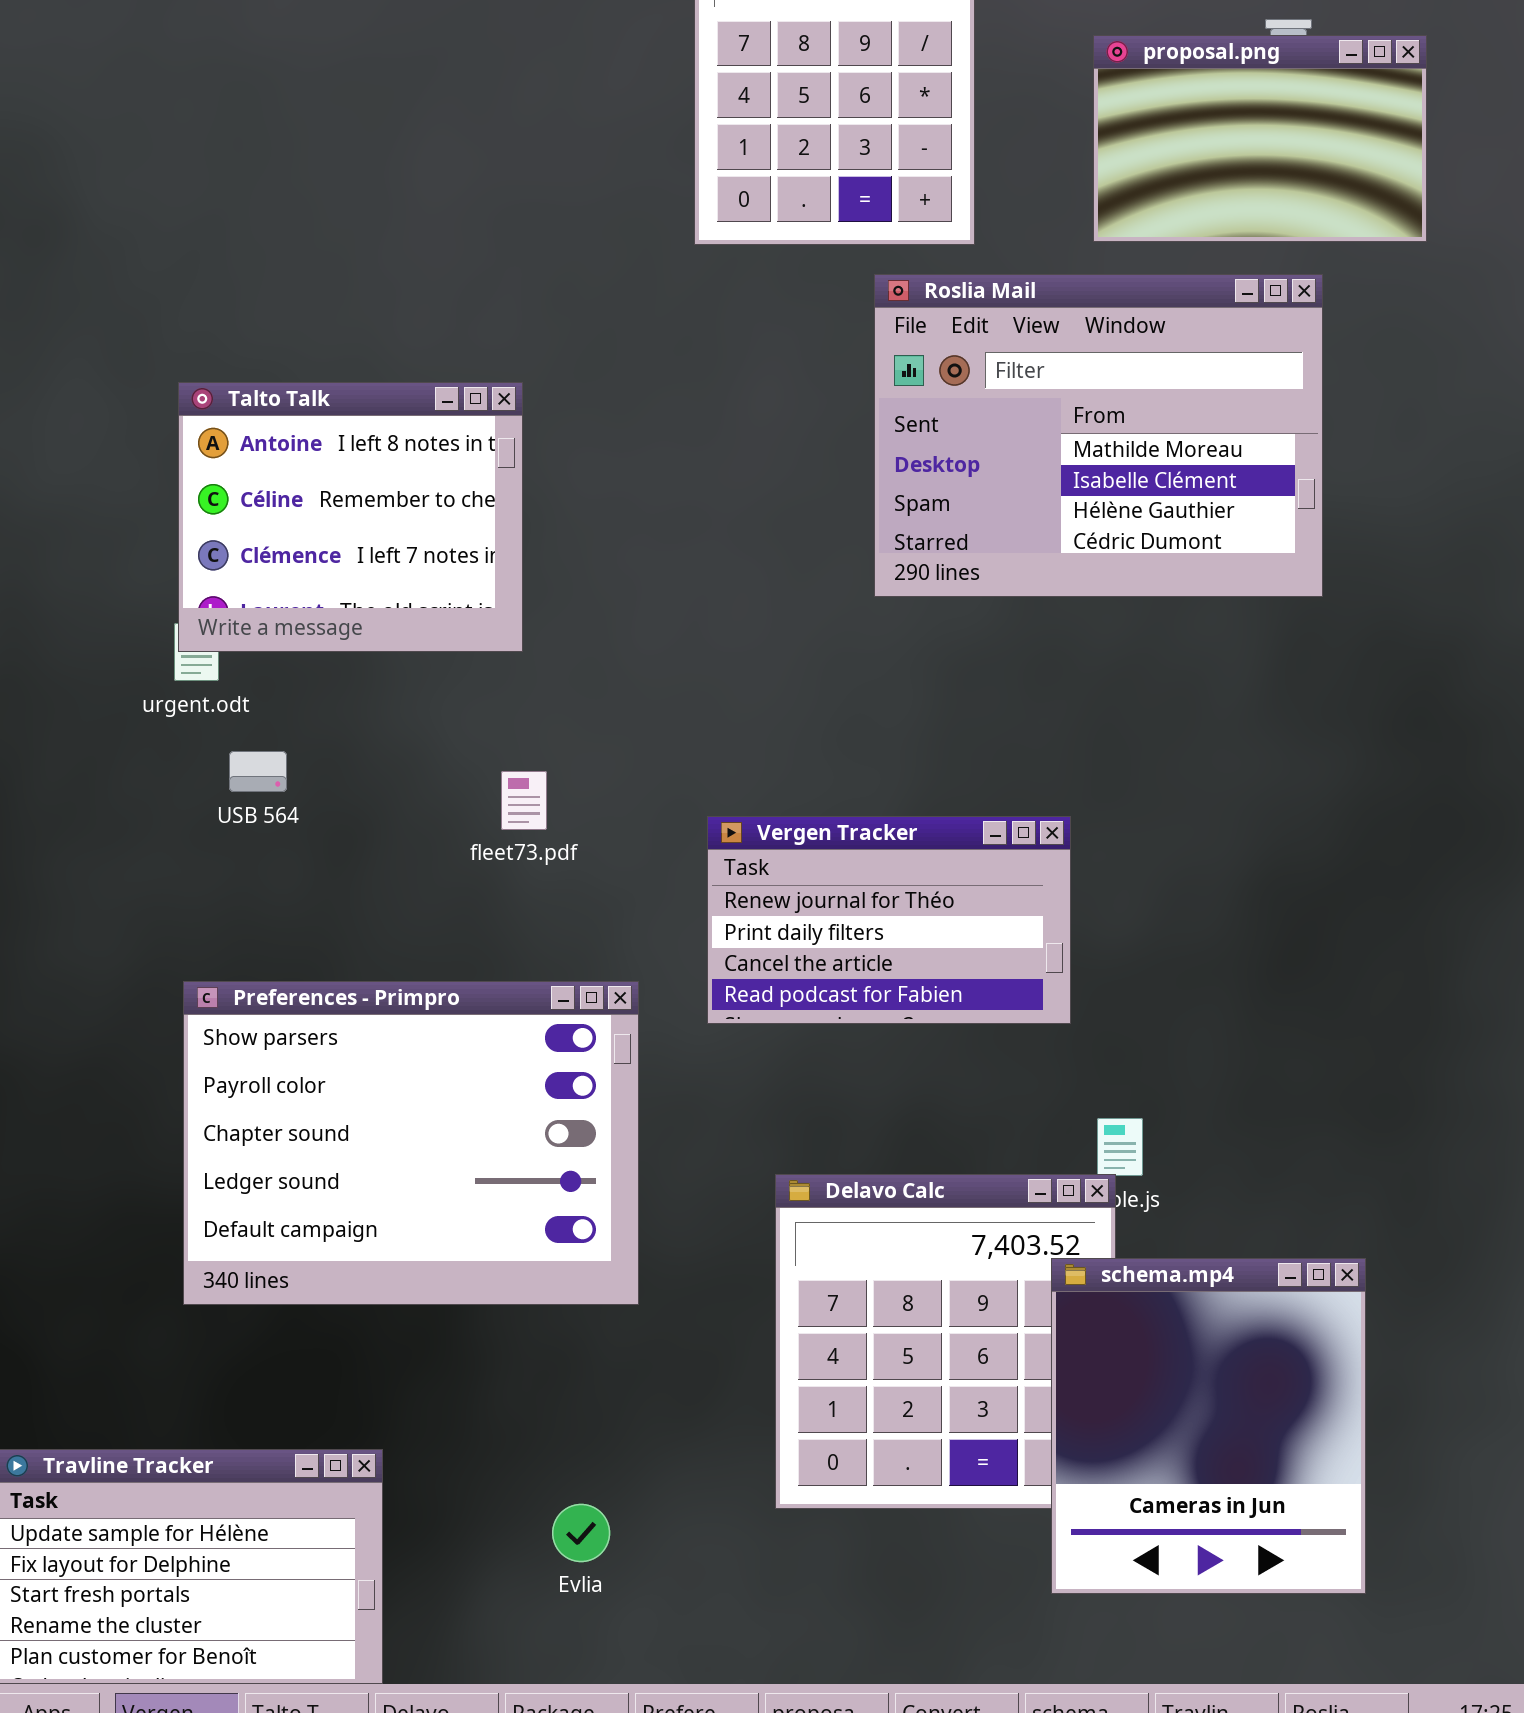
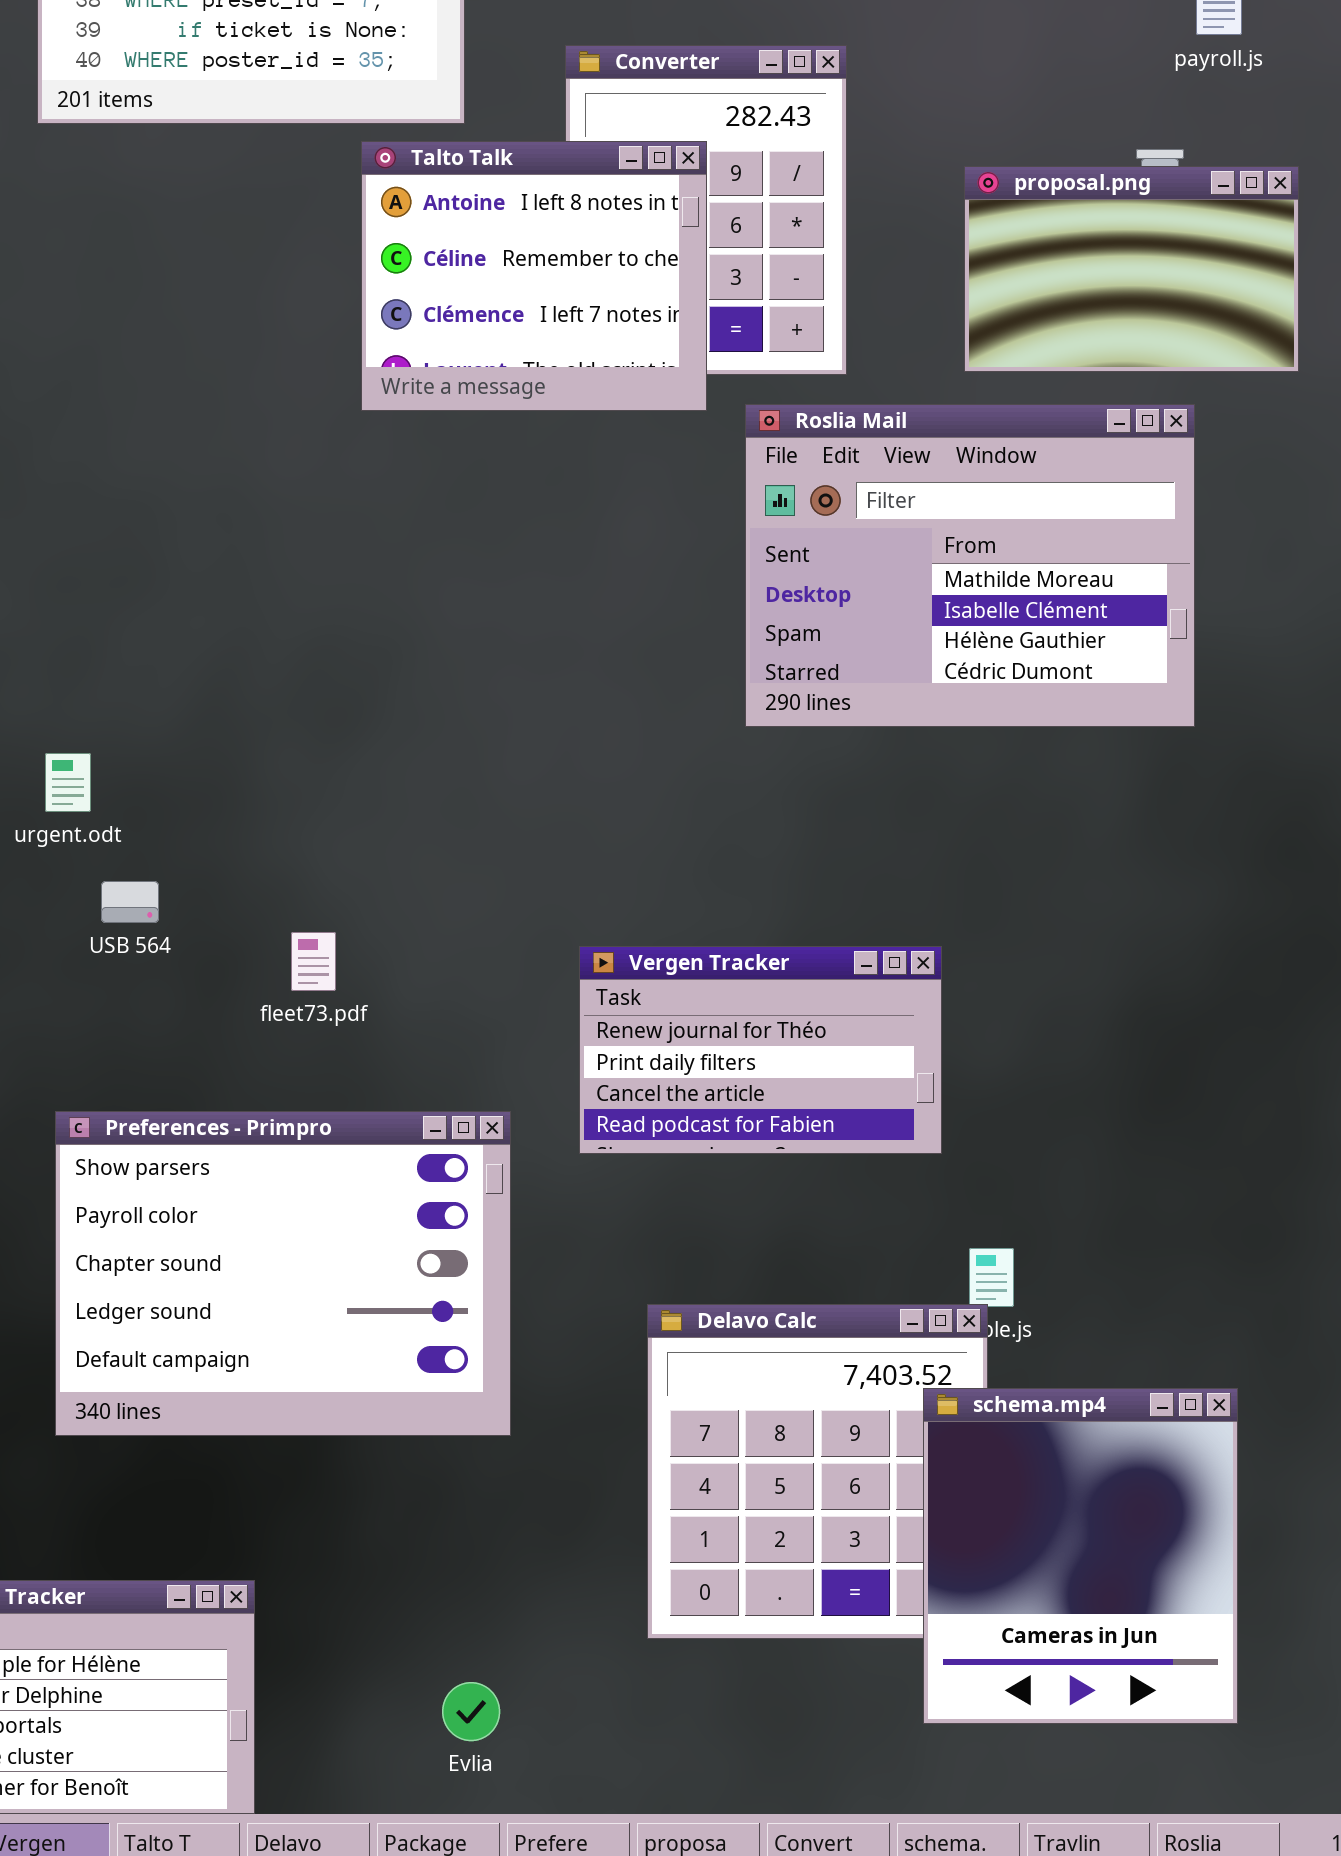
Talto Talk: [178,382,523,652] -> [361,141,707,411], moved
fleet73.pdf: [501,771,547,830] -> [291,932,336,991], moved
Evlia: [552,1504,610,1562] -> [442,1682,500,1741], moved

